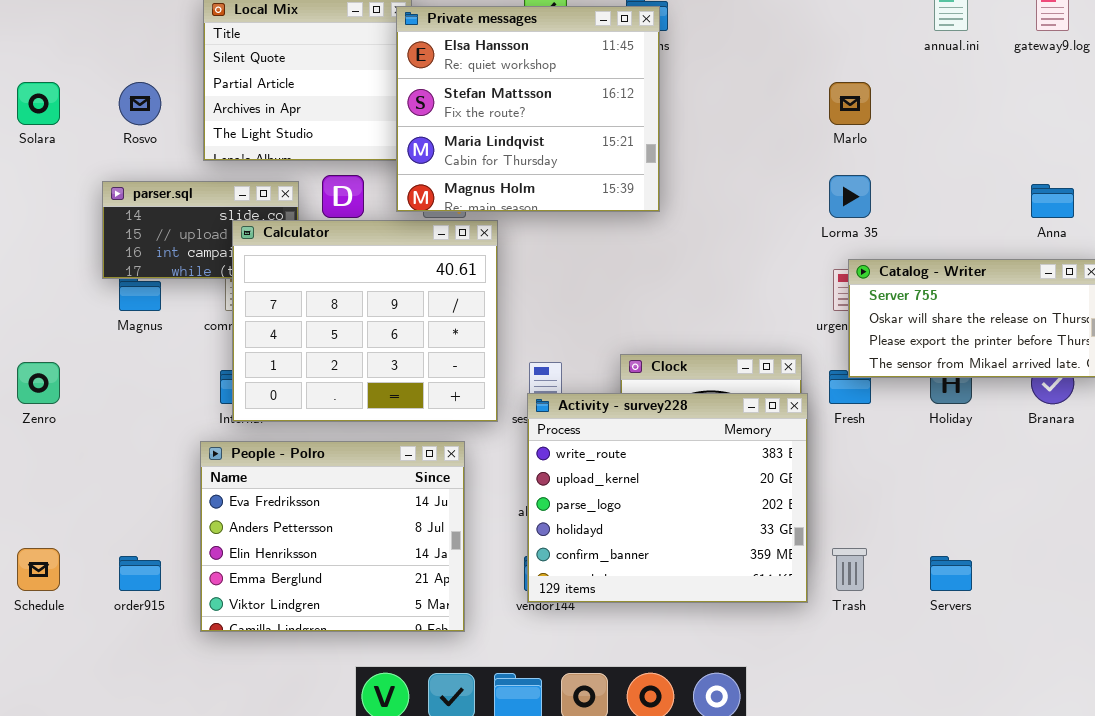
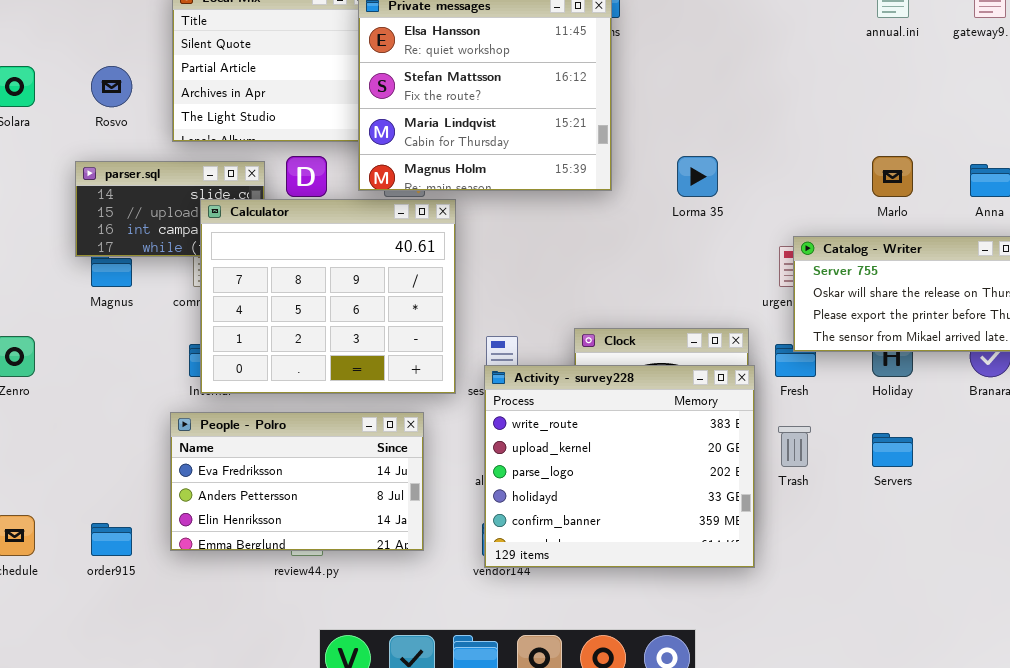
Marlo: [829,82,871,125] -> [872,156,913,197], moved
Lorma 35: [829,175,871,218] -> [677,156,718,197], moved
People - Polro: [200,441,465,632] -> [170,412,424,551], resized
Trash: [832,548,867,591] -> [778,426,811,467], moved
Servers: [930,556,972,591] -> [872,433,913,467], moved

